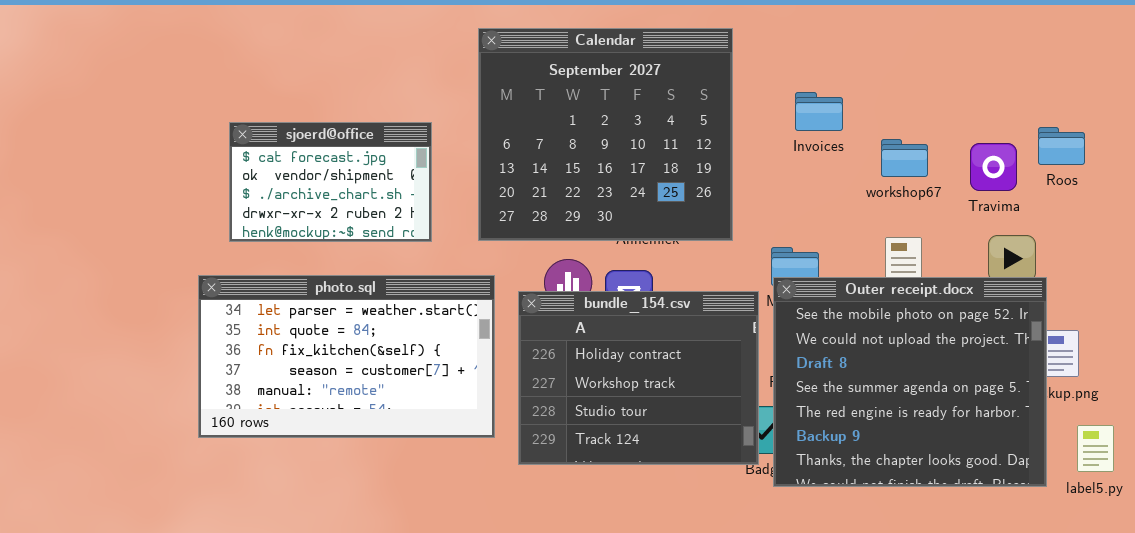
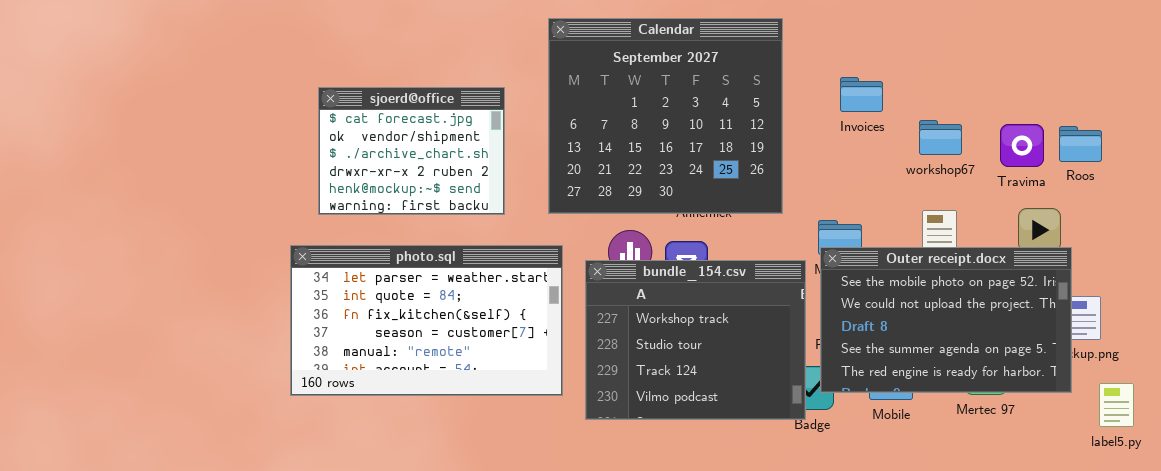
sjoerd@office: [229,122,432,242] -> [318,87,505,215], resized
Roos: [1038,127,1085,165] -> [1059,126,1102,162], moved
Outer receipt.docx: [773,277,1047,487] -> [820,247,1072,393], resized
bundle_154.csv: [518,291,759,465] -> [585,260,806,420], scrolled down 1 row

